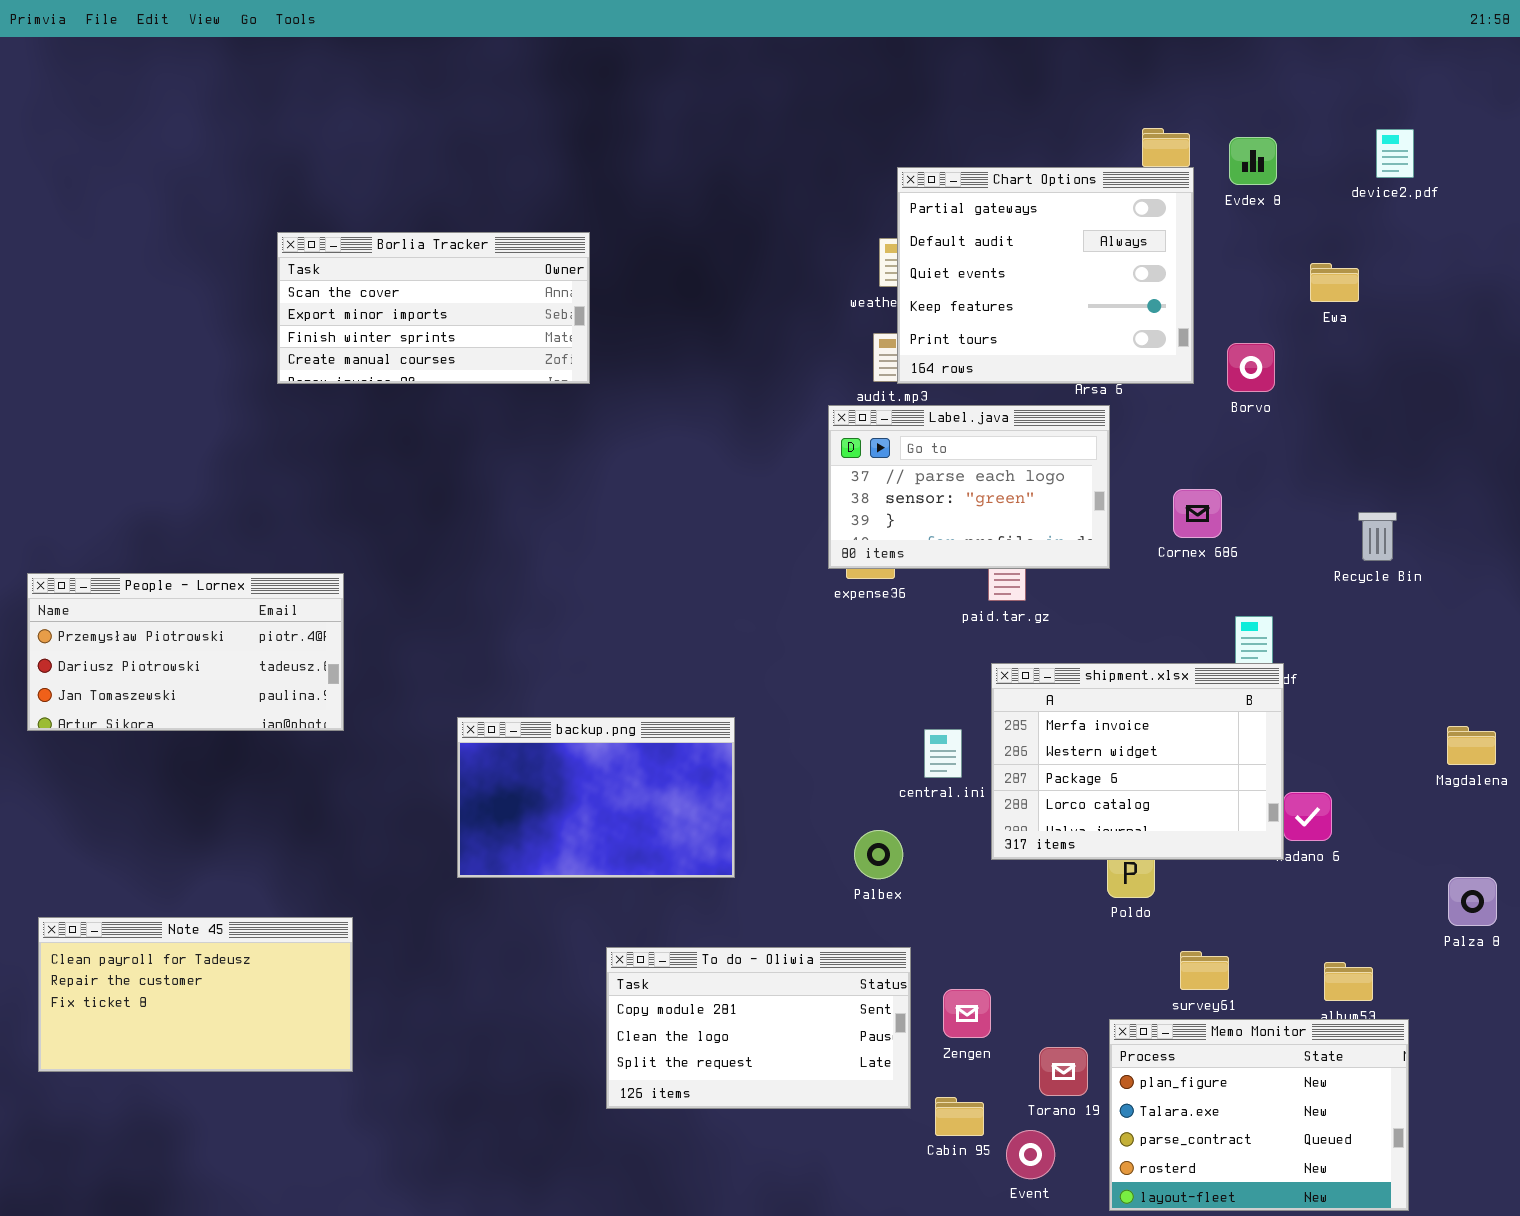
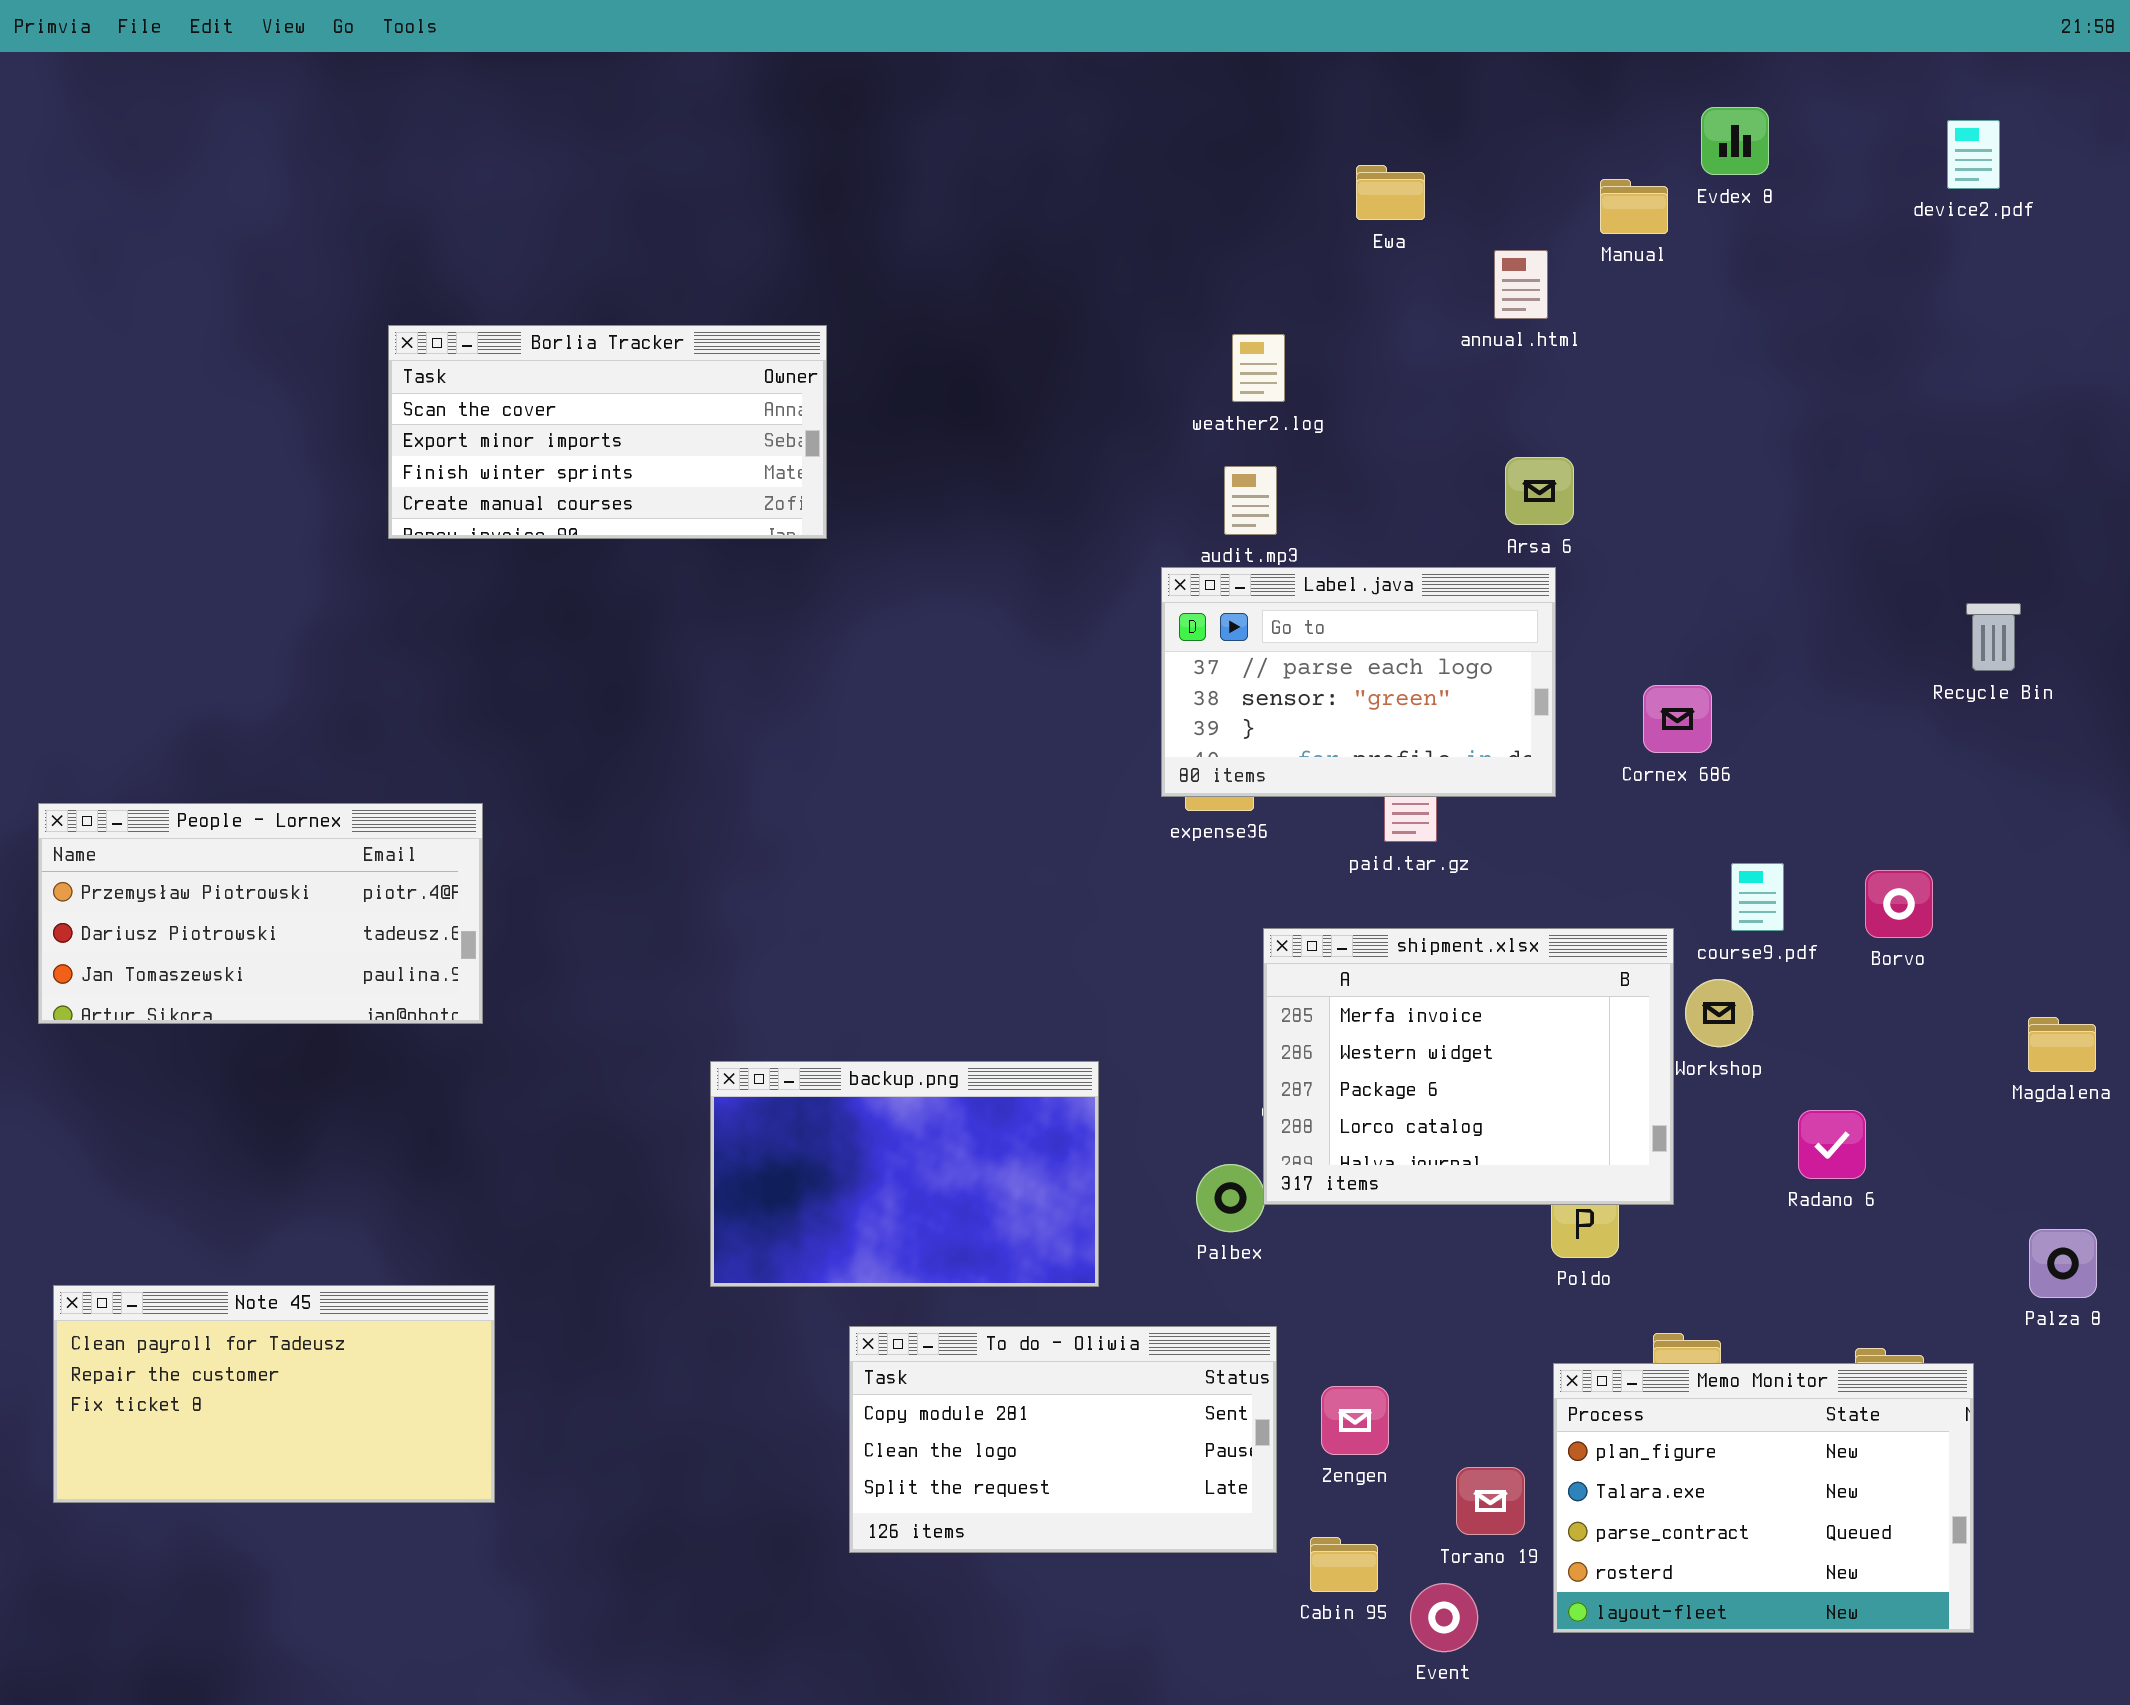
device2.pdf: [1376,129,1414,178] -> [1947,120,2000,189], moved
Evdex 8: [1229,137,1277,185] -> [1701,107,1769,175], moved
Chart Options: [897,167,1194,384] -> none, closed
Ewa: [1310,263,1359,302] -> [1356,165,1425,220], moved
Borvo: [1227,343,1275,392] -> [1865,870,1933,938], moved
Recycle Bin: [1358,512,1397,561] -> [1966,603,2021,671], moved
shipment.xlsx: [991,663,1284,860] -> [1263,928,1674,1205], moved
backup.png: [457,717,735,878] -> [710,1061,1099,1287], moved
Memo Monitor: [1109,1019,1409,1211] -> [1553,1363,1974,1633], moved

